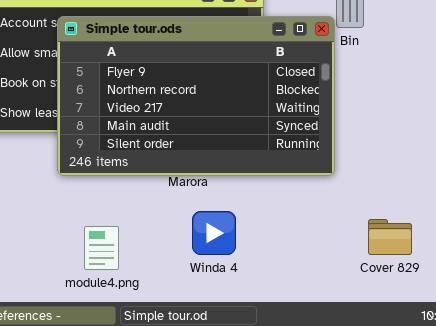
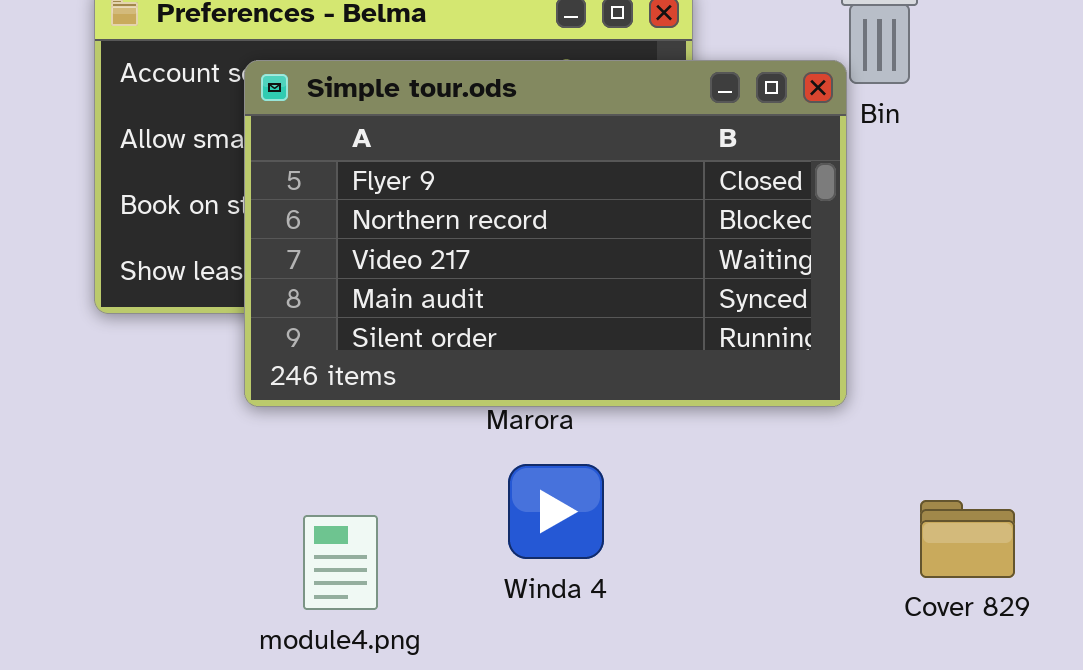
Winda 4: [192,211,236,255] -> [508,464,604,559], moved

